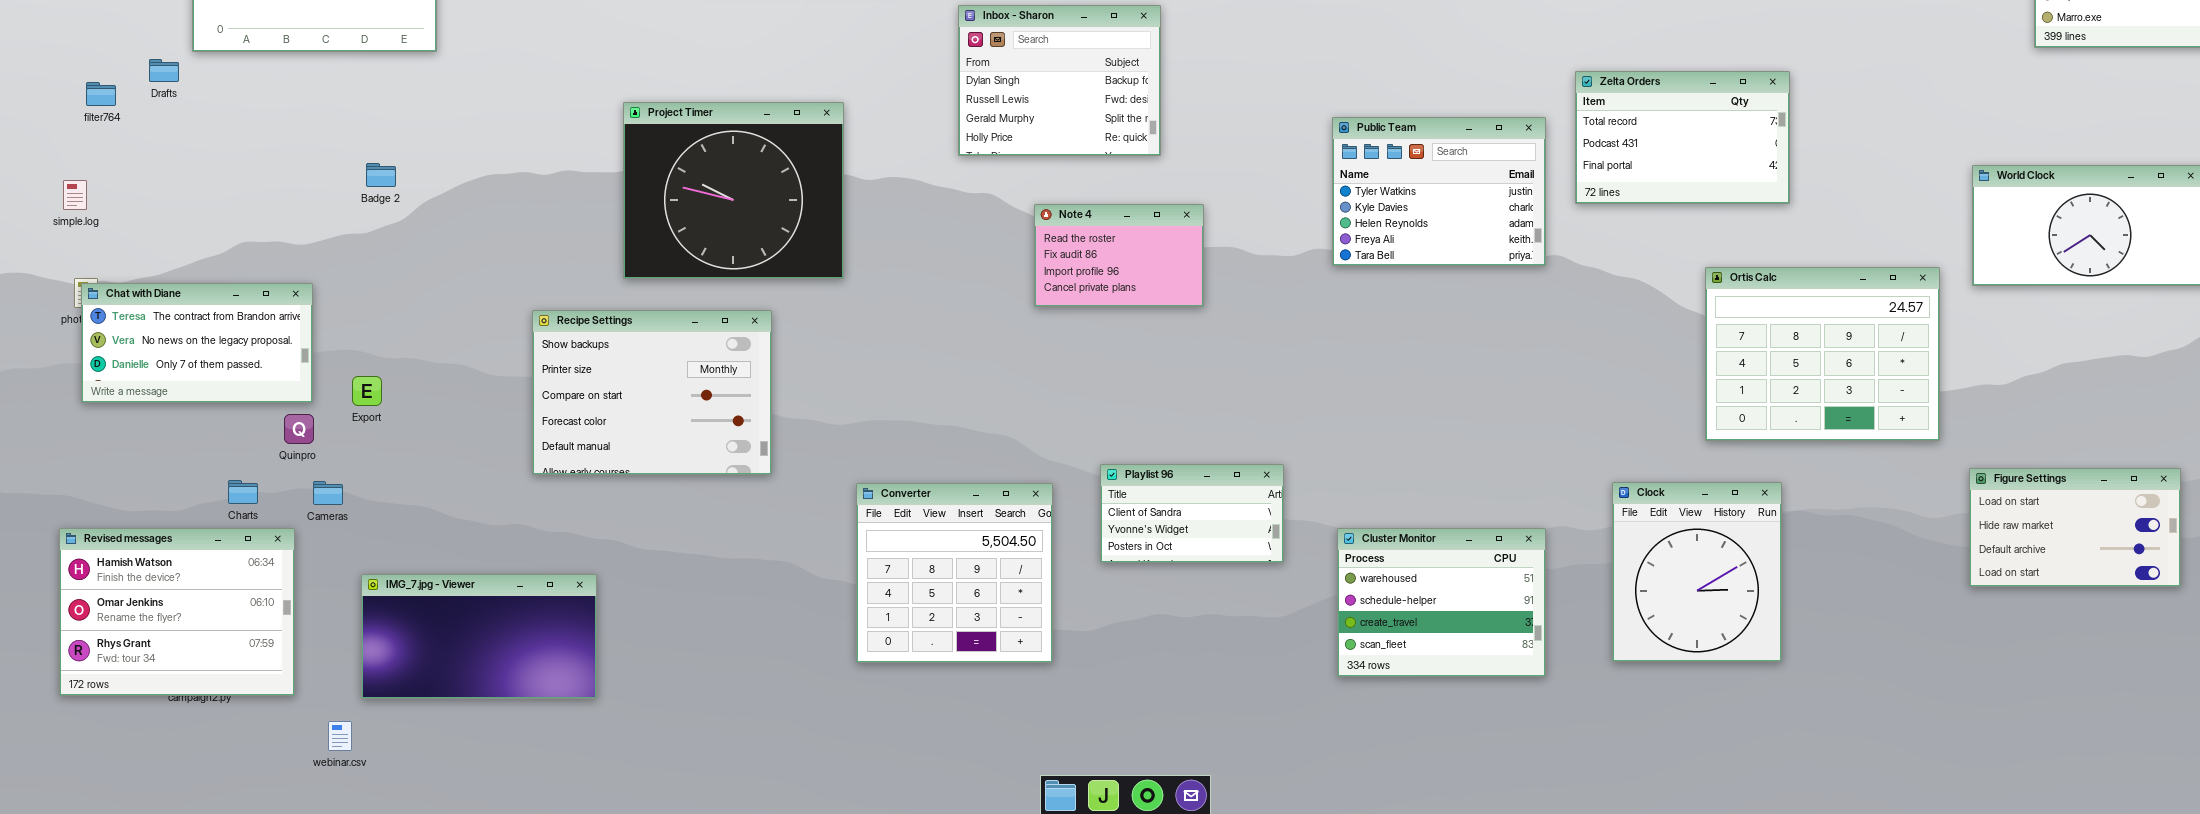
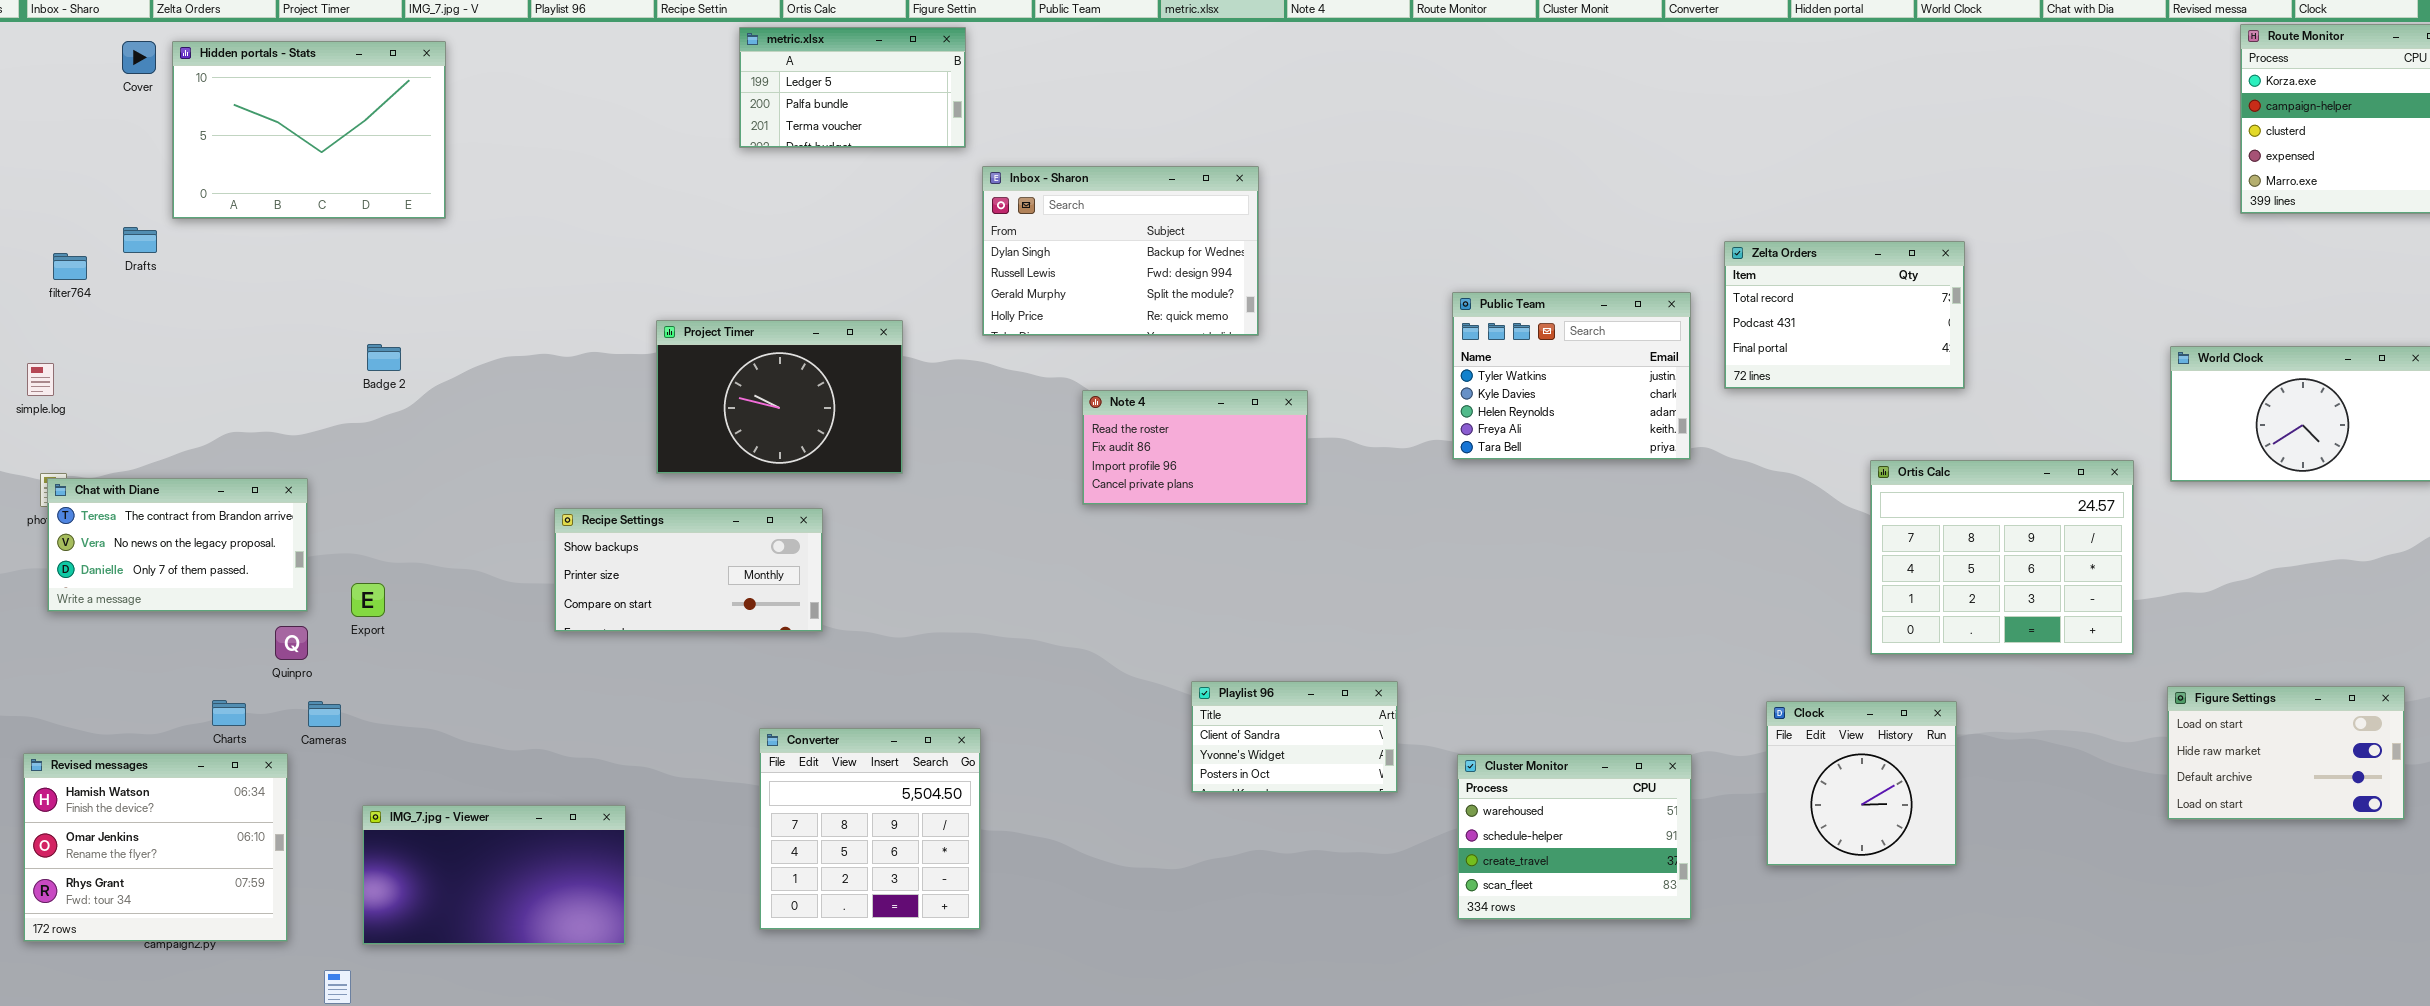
Inbox - Sharon: [958,5,1161,156] -> [982,166,1259,336], resized
Project Timer: [623,102,844,279] -> [656,320,903,474], resized
Note 4: [1034,204,1204,307] -> [1082,390,1308,505], resized
Recipe Settings: [532,310,772,475] -> [554,508,823,632], resized
Clock: [1612,482,1782,662] -> [1766,701,1957,866], resized
Converter: [856,483,1053,663] -> [759,728,981,930], moved

